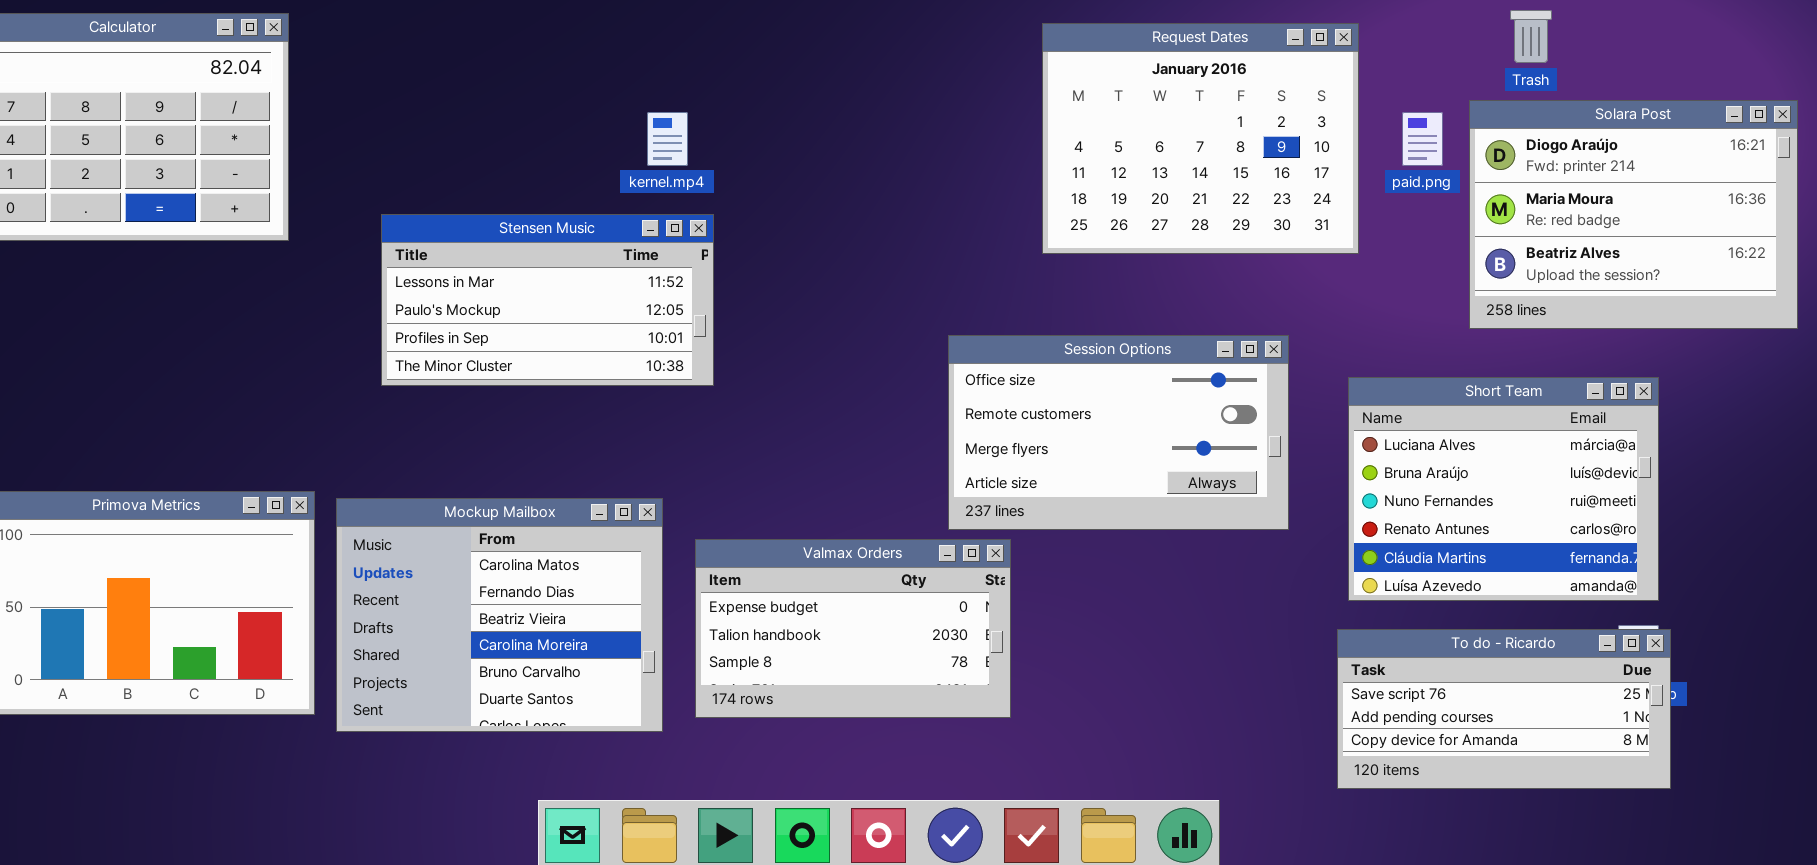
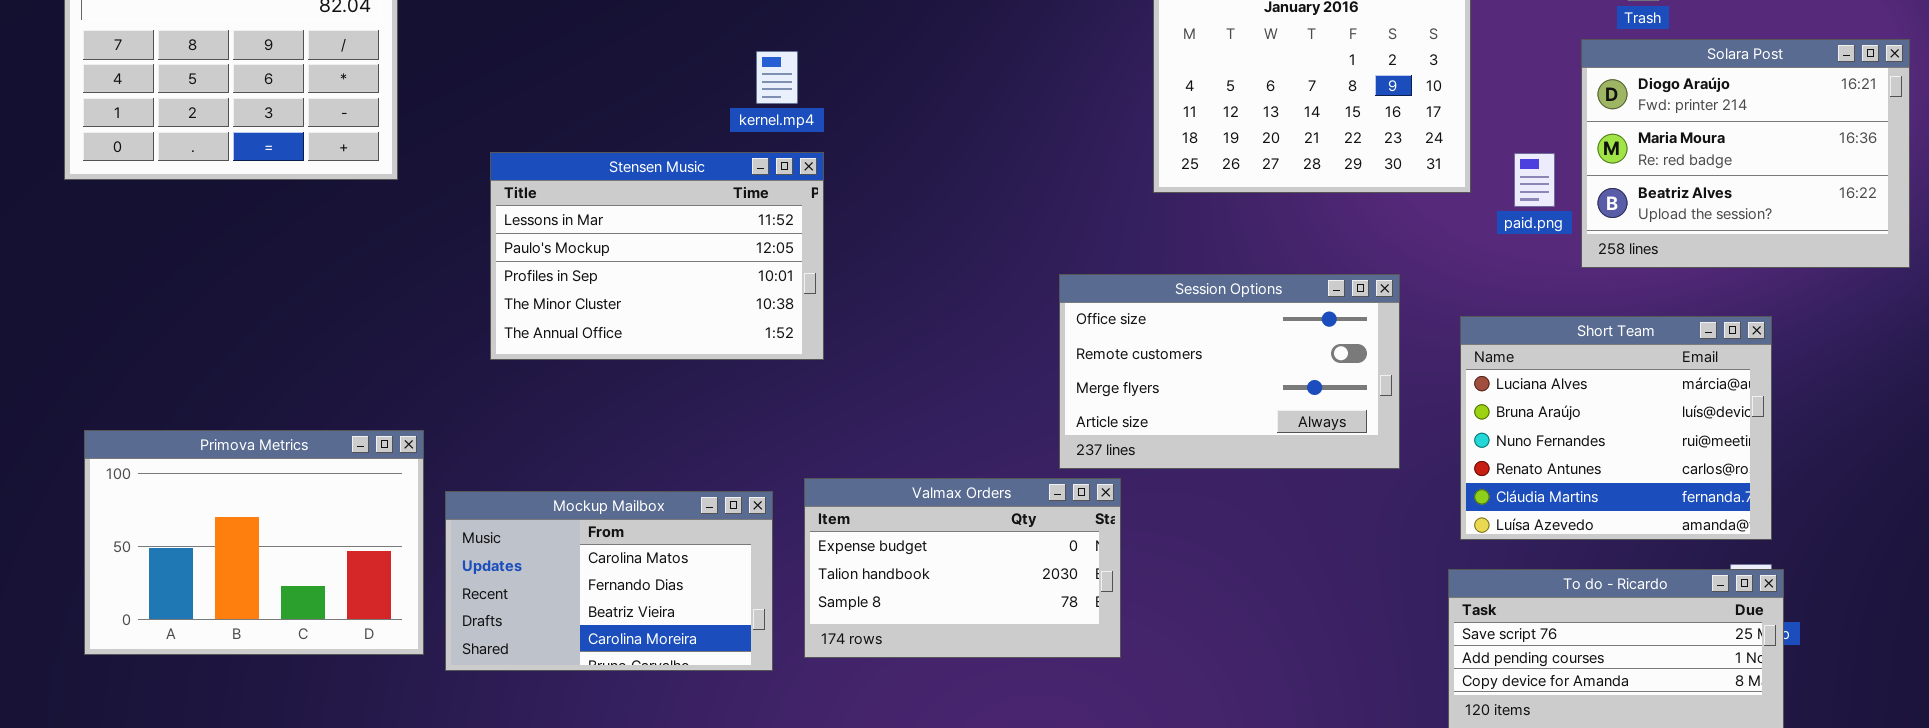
paid.png: [1402,112,1443,166] -> [1514,153,1555,207], moved
Stensen Music: [381,214,714,386] -> [490,152,824,360], resized
Mockup Mailbox: [336,498,663,732] -> [445,491,773,671], resized

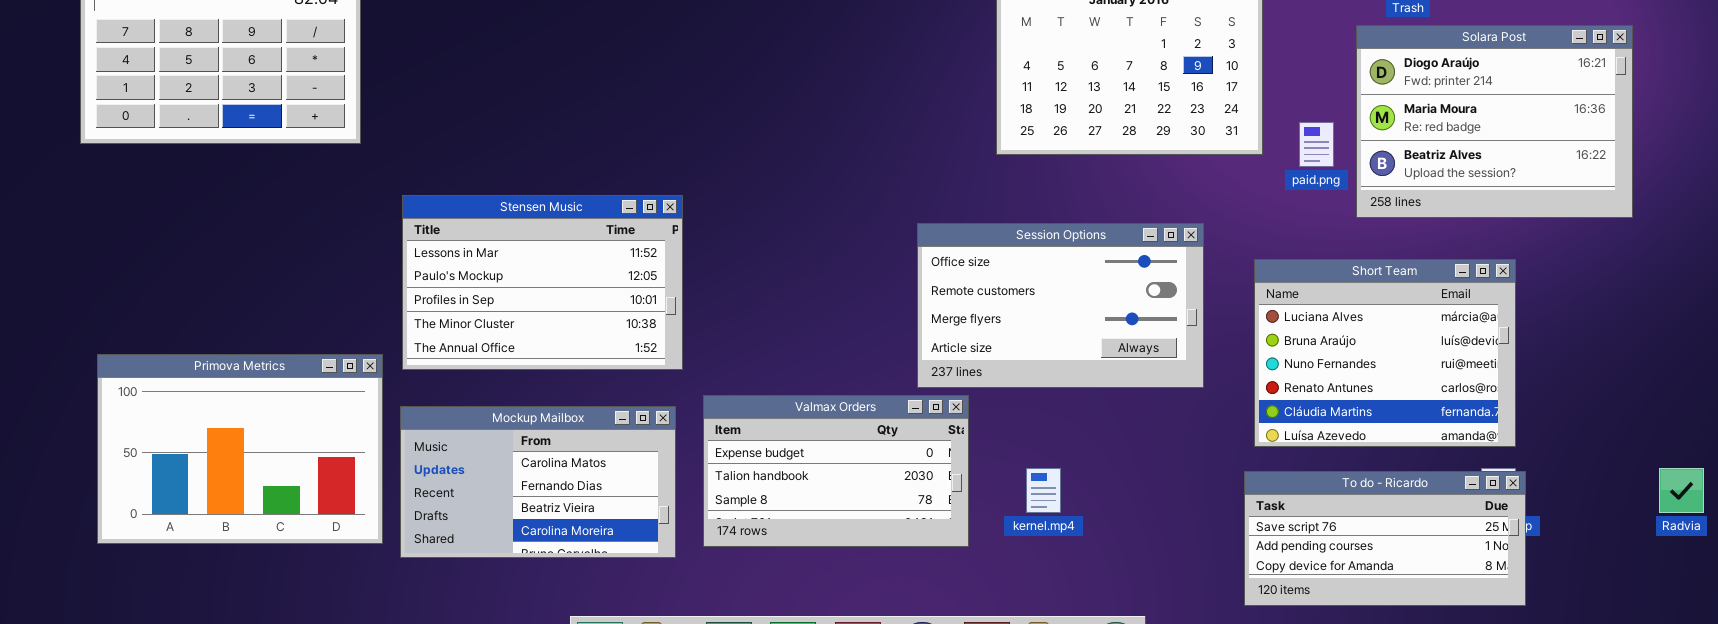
kernel.mp4: [756,51,798,104] -> [1026,468,1061,513], moved
Stensen Music: [490,152,824,360] -> [402,195,683,370], moved

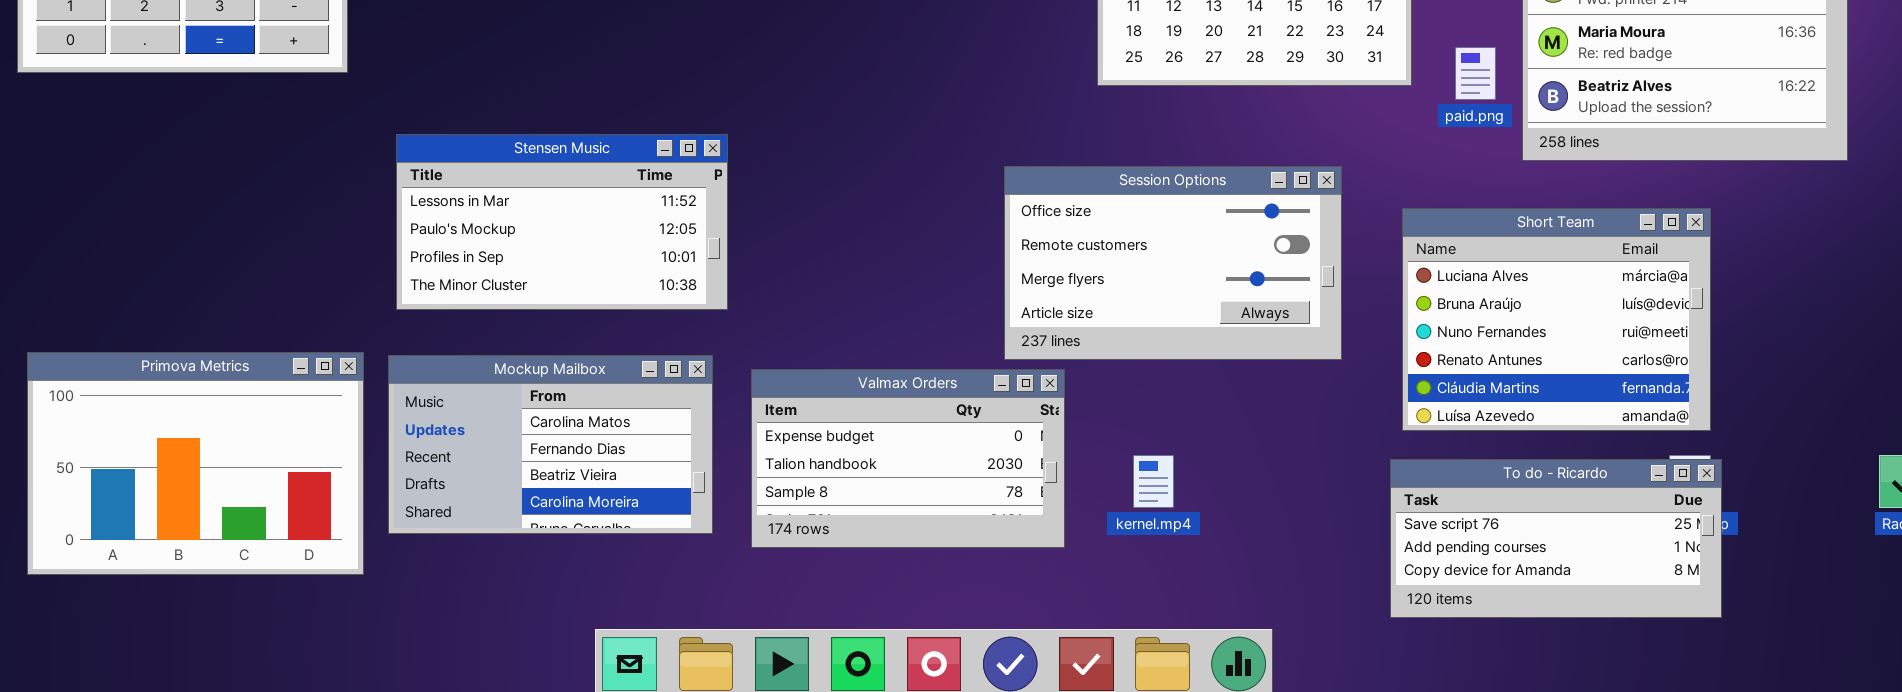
Stensen Music: [402,195,683,370] -> [396,134,728,310], resized
Primova Metrics: [97,354,383,544] -> [27,352,364,575], moved
Mockup Mailbox: [400,406,676,558] -> [388,355,713,534], moved

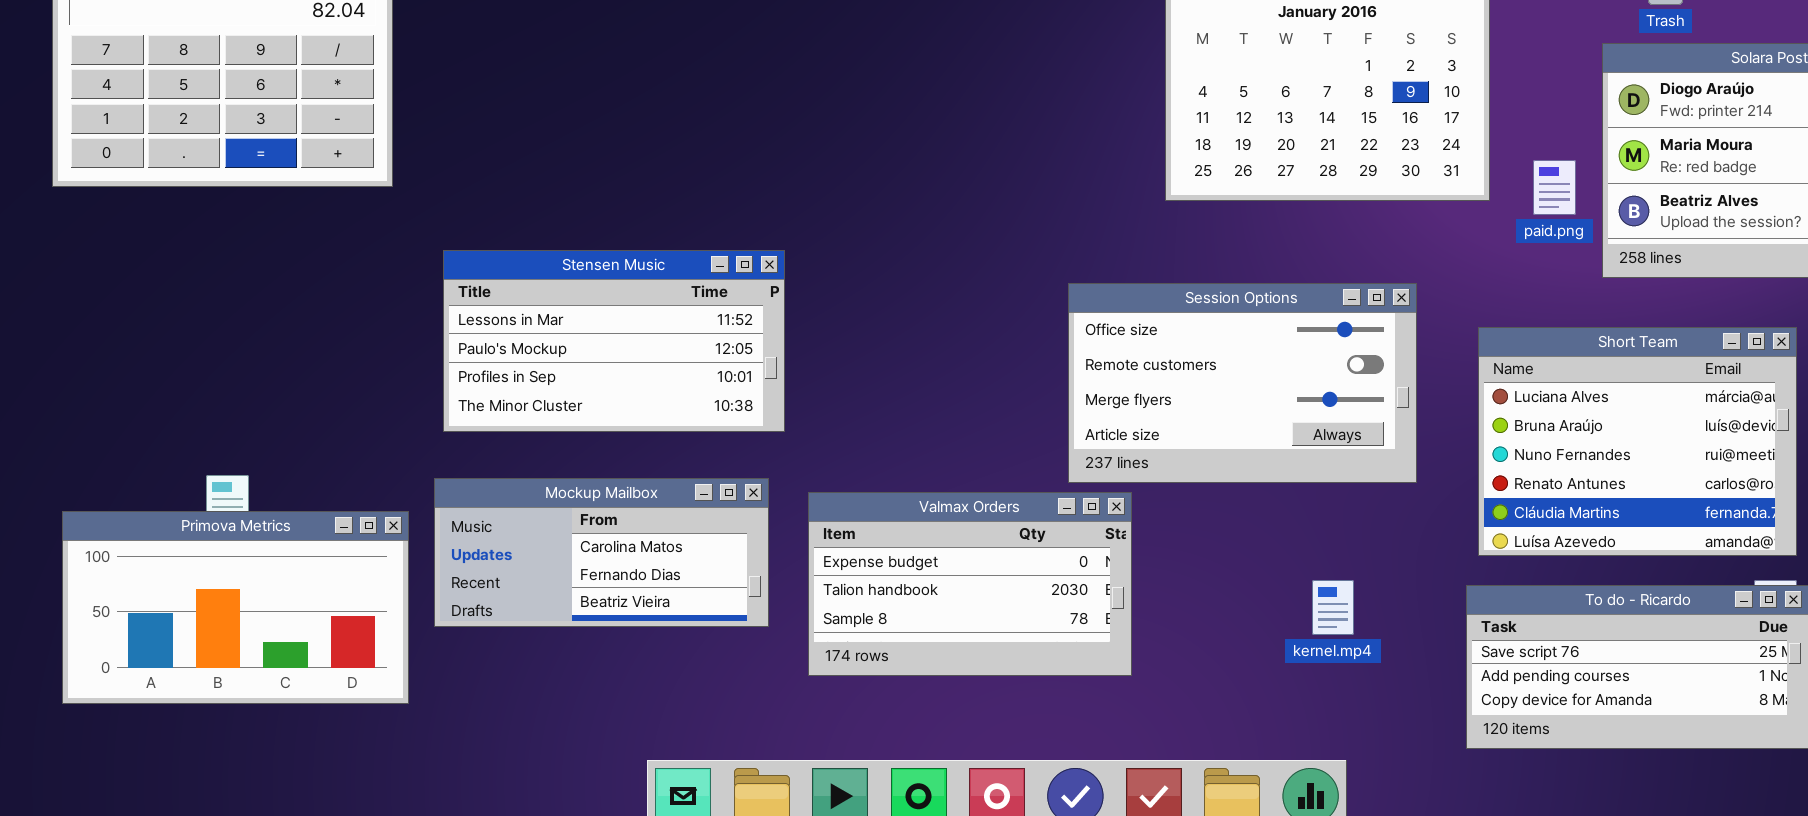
Primova Metrics: [27,352,364,575] -> [62,511,409,704], resized
Mockup Mailbox: [388,355,713,534] -> [434,478,769,627], resized
kernel.mp4: [1133,455,1174,508] -> [1312,580,1354,635], moved

